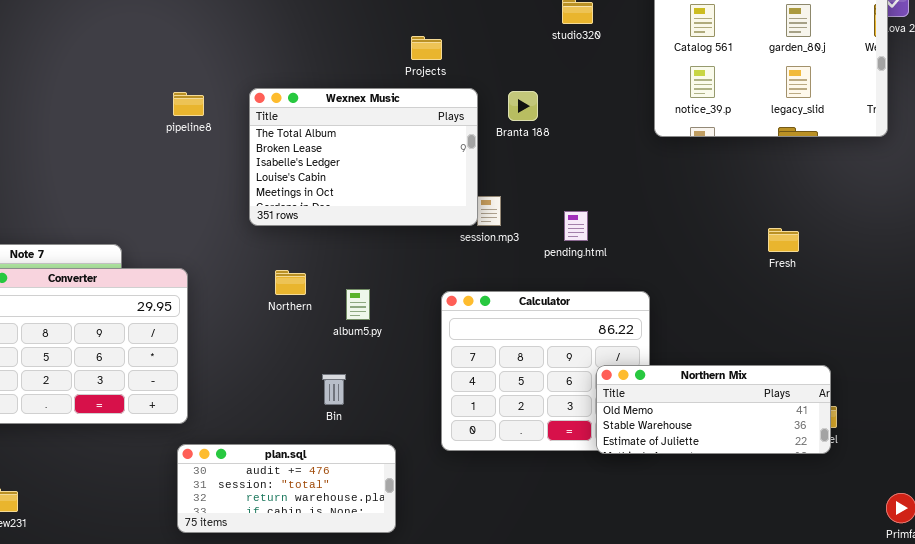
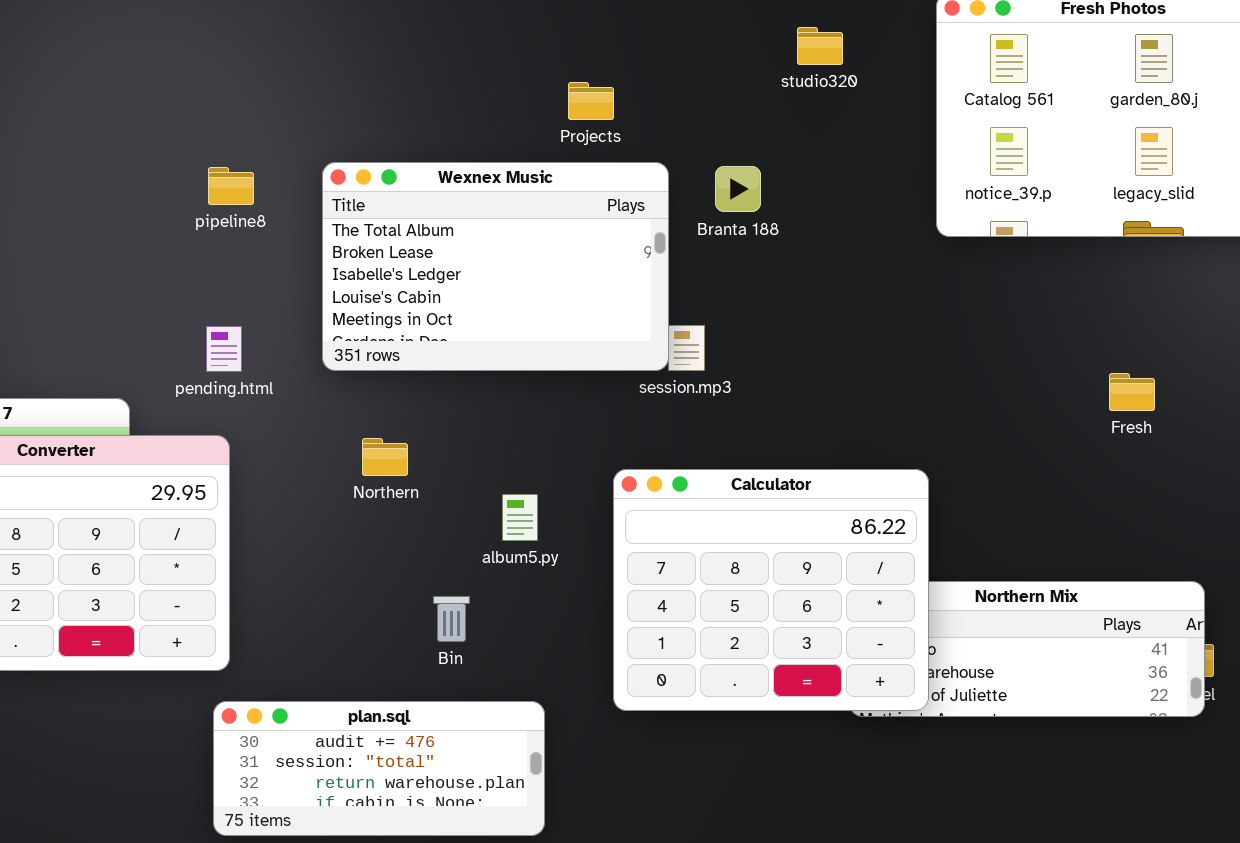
pending.html: [564,211,588,241] -> [206,326,242,372], moved
album5.py: [346,289,370,320] -> [502,494,538,541], moved
Calculator: [441,291,650,451] -> [613,469,929,711], raised

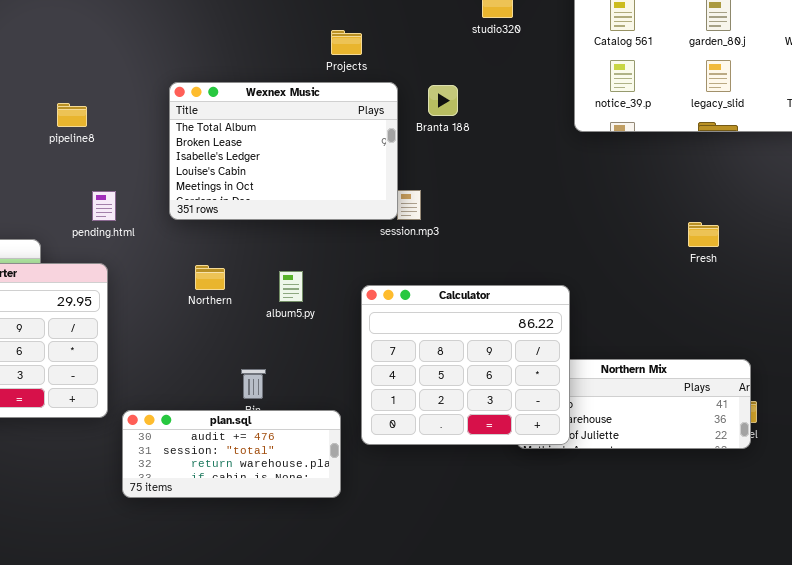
pipeline8: [208,167,254,205] -> [57,103,87,127], moved
album5.py: [502,494,538,541] -> [279,271,303,302], moved
plan.sql: [213,701,545,836] -> [122,410,341,498], moved

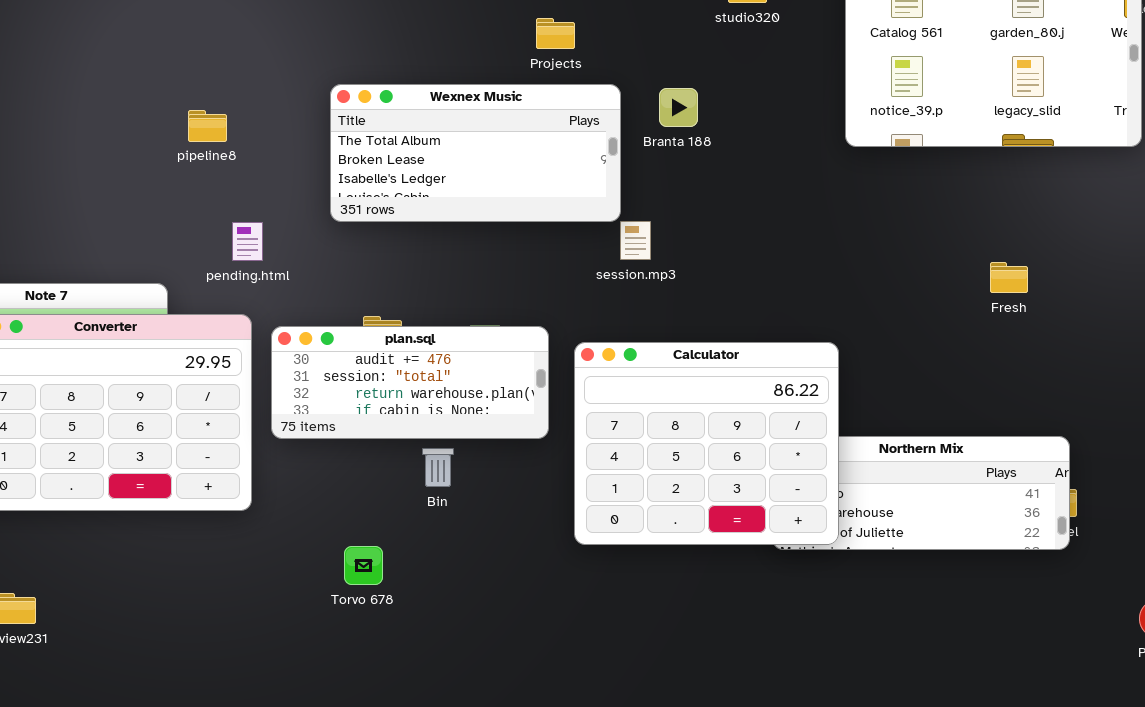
Wexnex Music: [169,82,398,220] -> [330,84,621,222], resized
plan.sql: [122,410,341,498] -> [271,326,549,439], moved

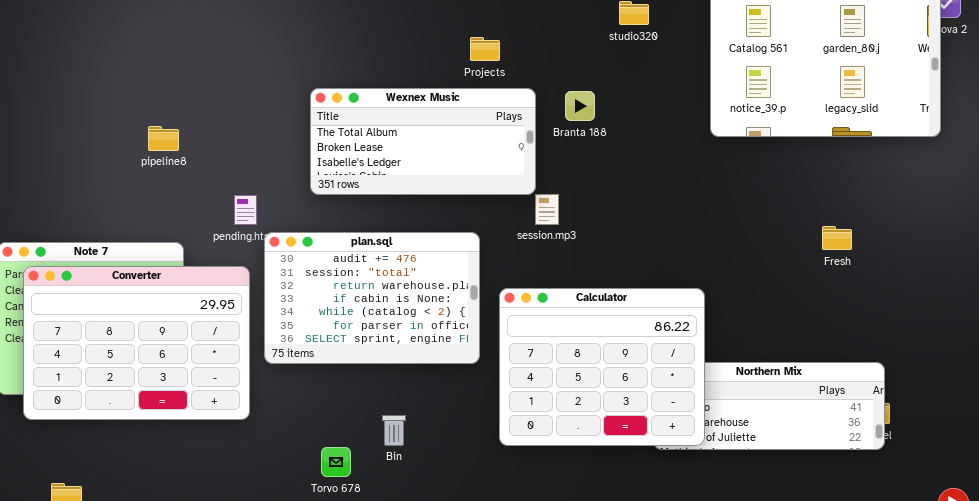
pipeline8: [188,110,227,142] -> [148,126,179,151], moved
plan.sql: [271,326,549,439] -> [264,232,480,364], resized
Bin: [422,448,454,487] -> [382,415,406,446], moved

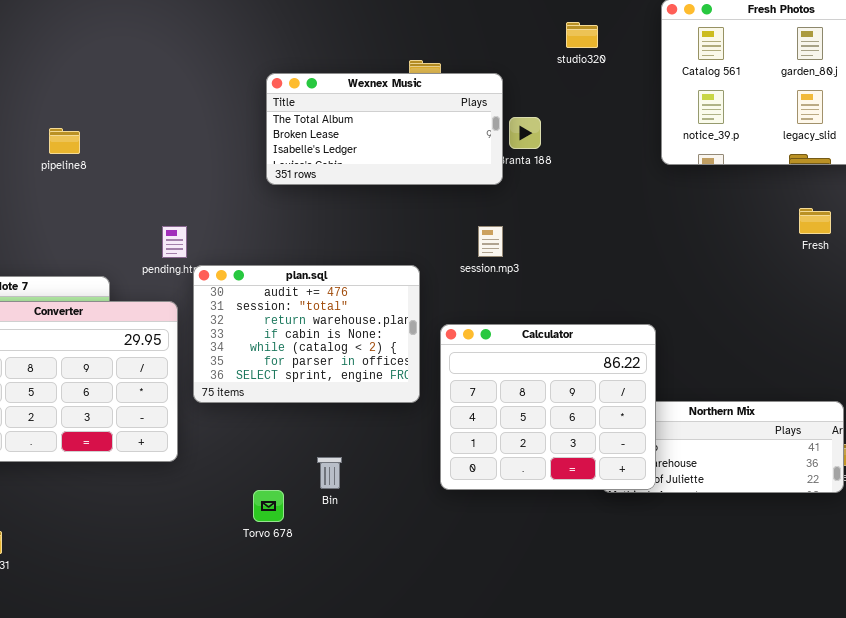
Wexnex Music: [310,88,536,195] -> [266,73,503,185], moved
pipeline8: [148,126,179,151] -> [49,128,80,154], moved
Fresh: [822,226,852,250] -> [799,208,831,234], moved

